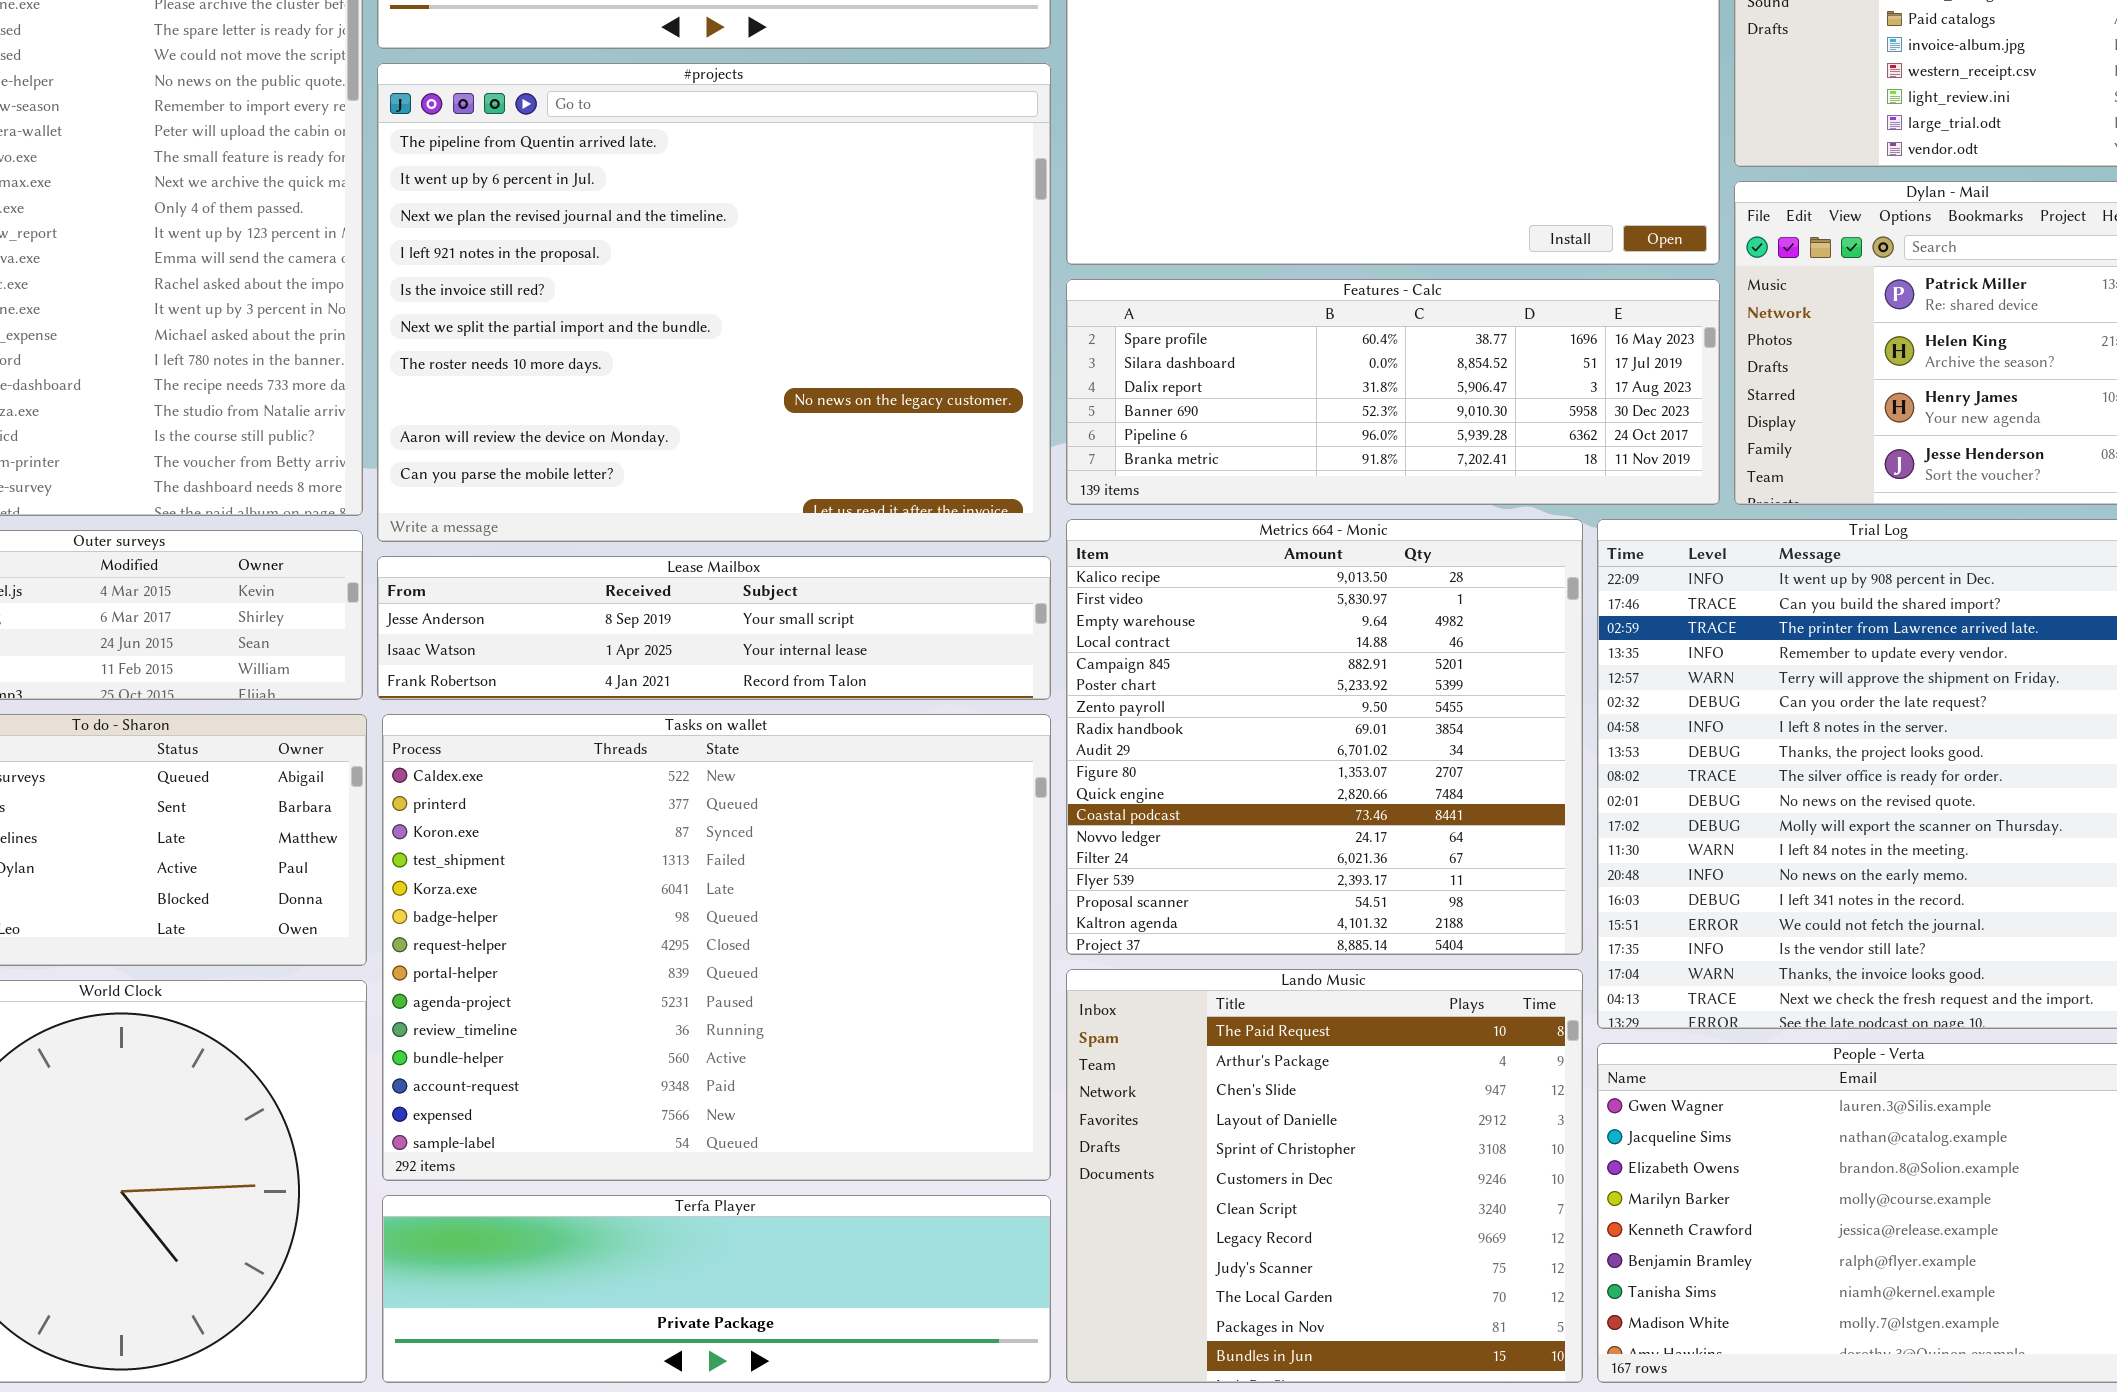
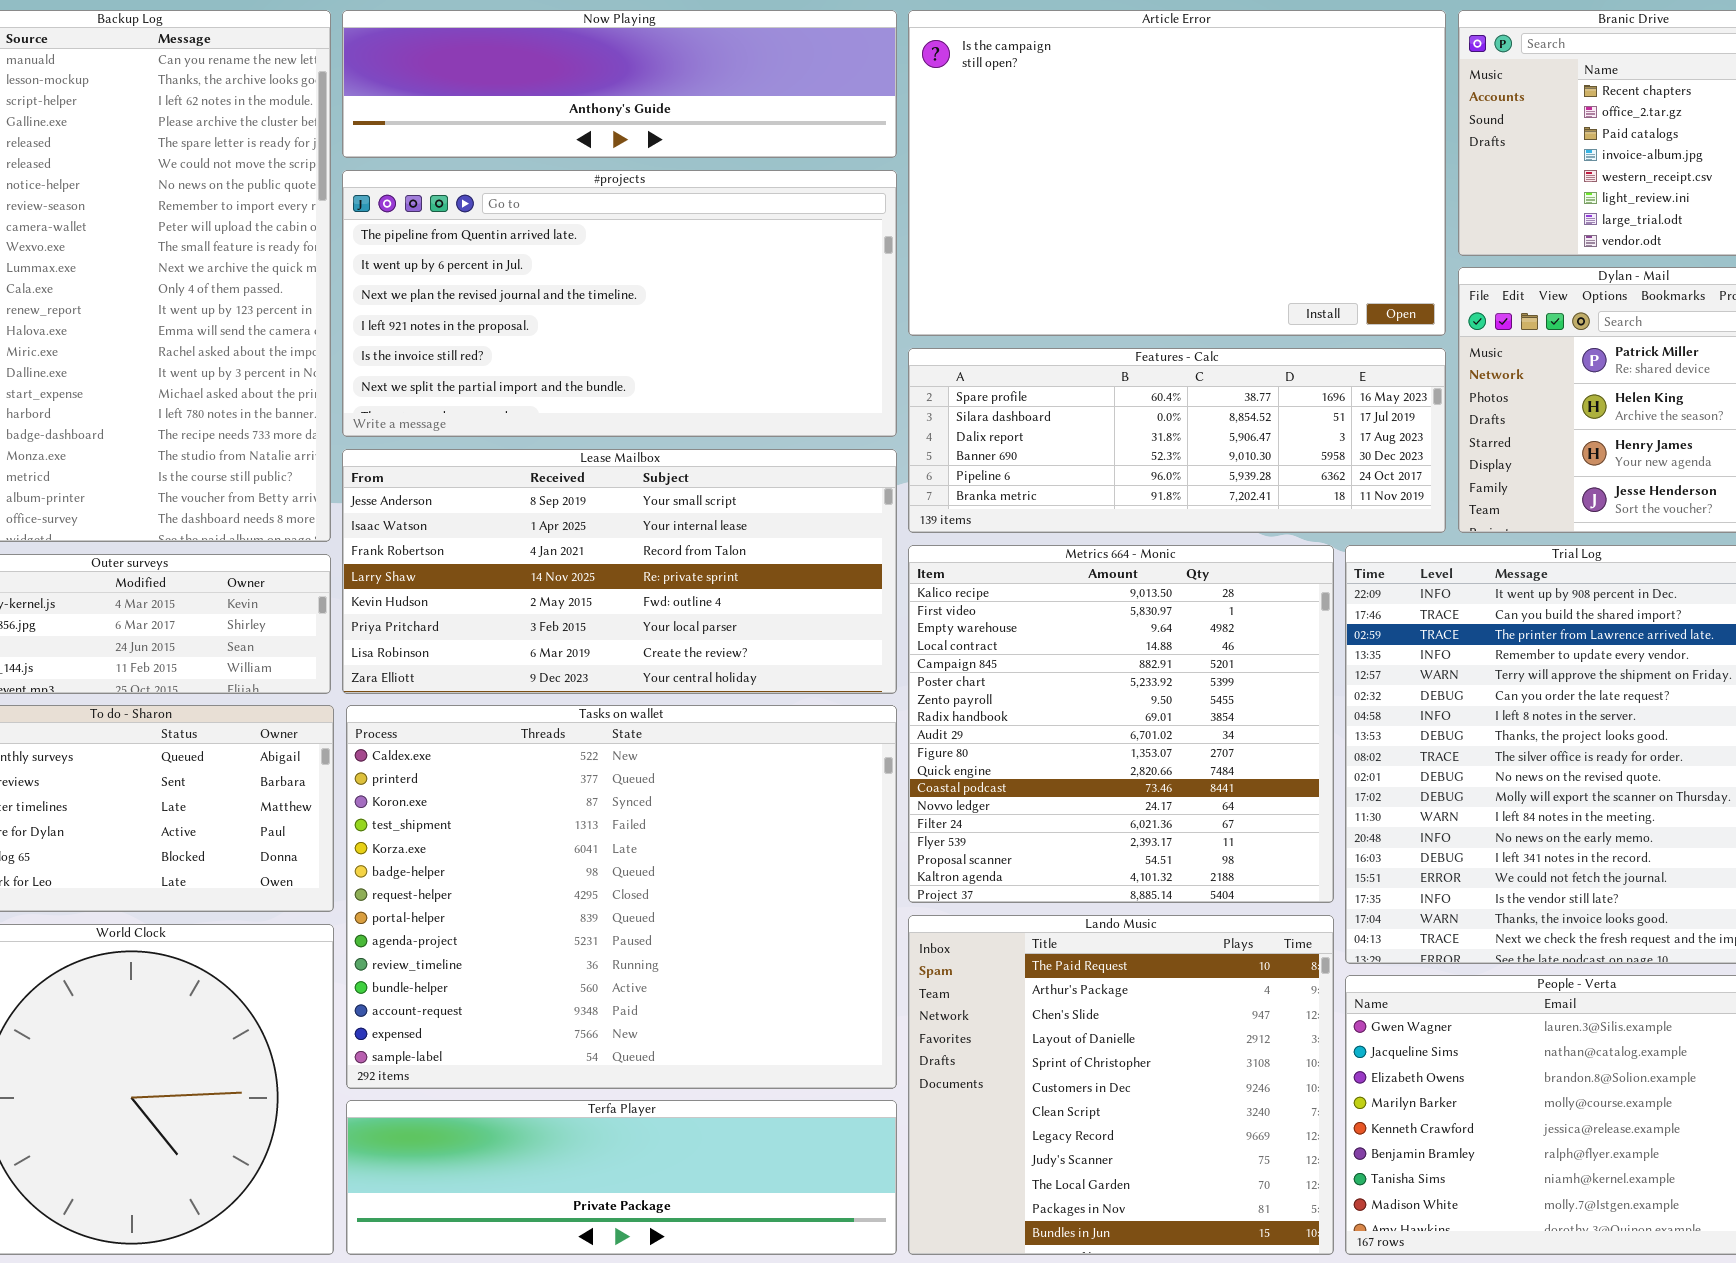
#projects: [377,63,1051,542] -> [342,170,897,437], resized
Lease Mailbox: [377,556,1051,700] -> [342,449,897,694], resized

